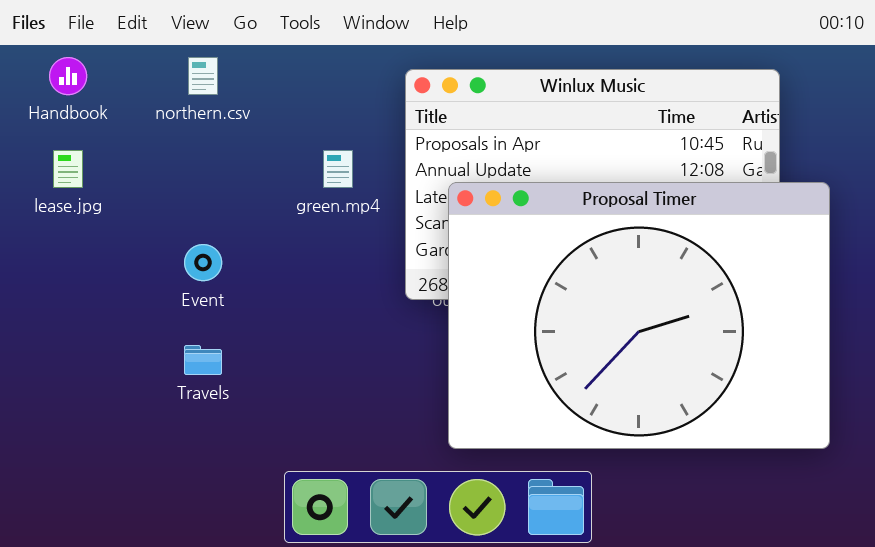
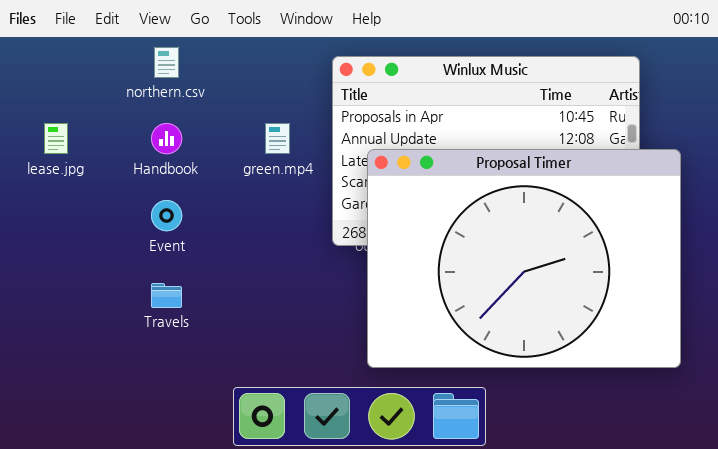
Handbook: [49,57,87,95] -> [151,123,182,154], moved

